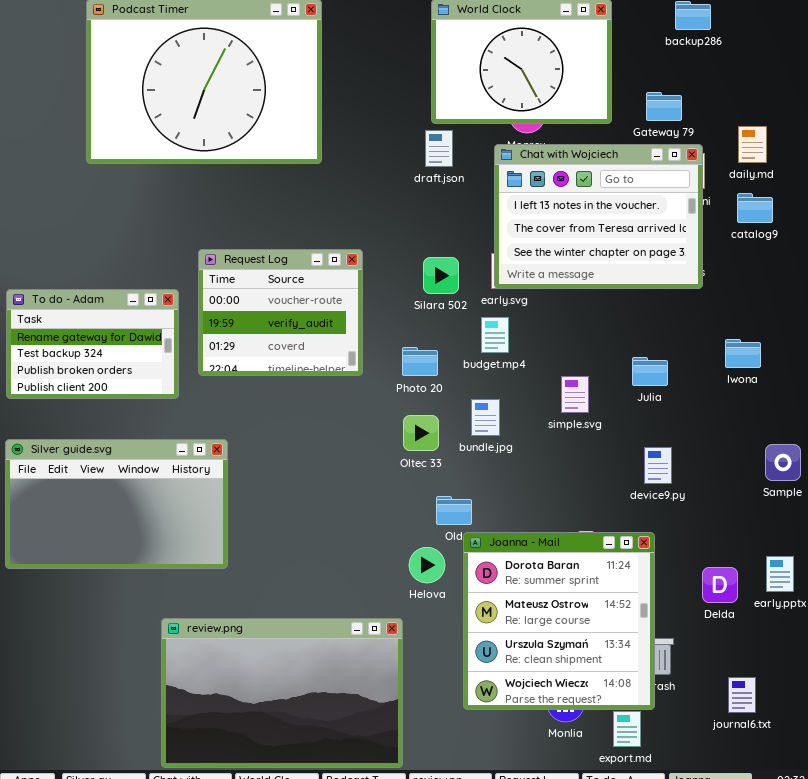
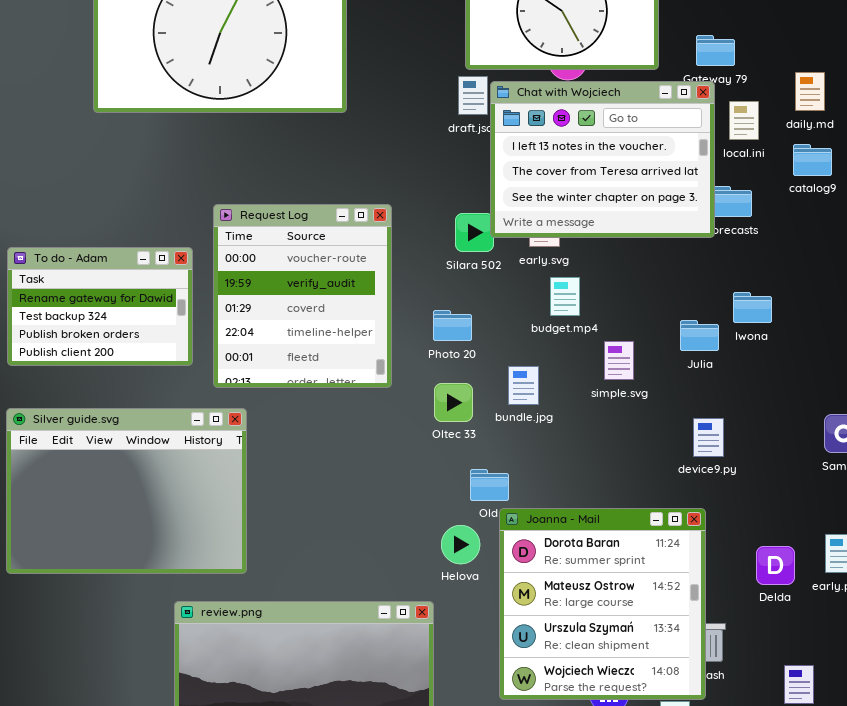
Chat with Wojciech: [494,144,703,289] -> [490,81,715,238], moved
Request Log: [198,249,363,376] -> [213,204,392,388], resized
budget.mp4: [481,317,509,353] -> [550,277,580,316], moved
Iwona: [725,339,761,368] -> [733,292,772,323], moved
Silver guide.svg: [5,439,228,569] -> [6,408,247,574], resized

